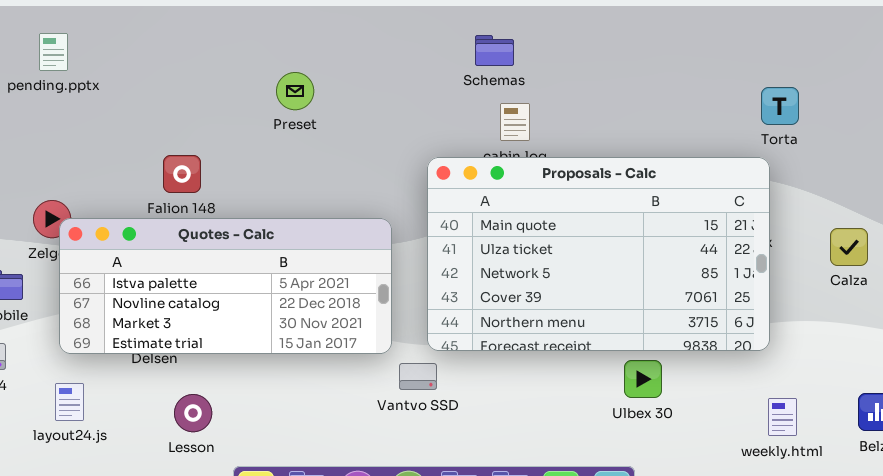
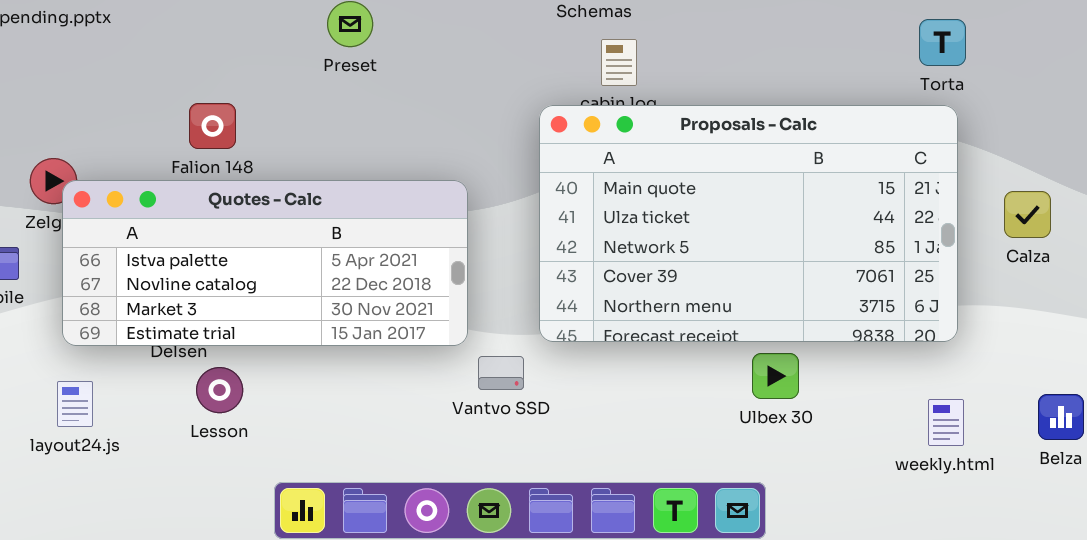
Proposals - Calc: [427,157,770,351] -> [539,105,958,342], moved
Lesson: [174,394,212,432] -> [196,367,243,413], moved

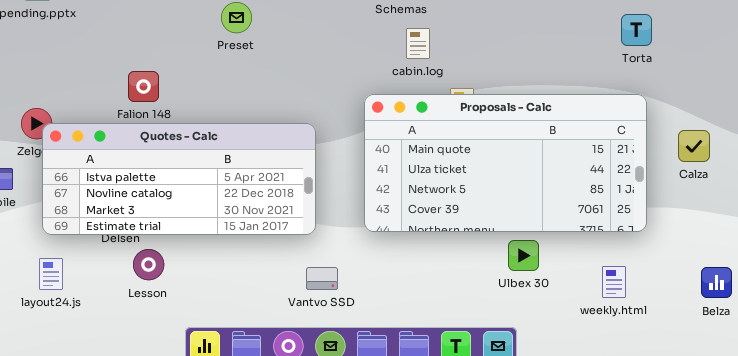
Proposals - Calc: [539,105,958,342] -> [364,94,647,232], resized
Vantvo SSD: [478,356,524,390] -> [306,267,338,290], moved
weekly.html: [928,399,964,446] -> [602,266,626,298], moved

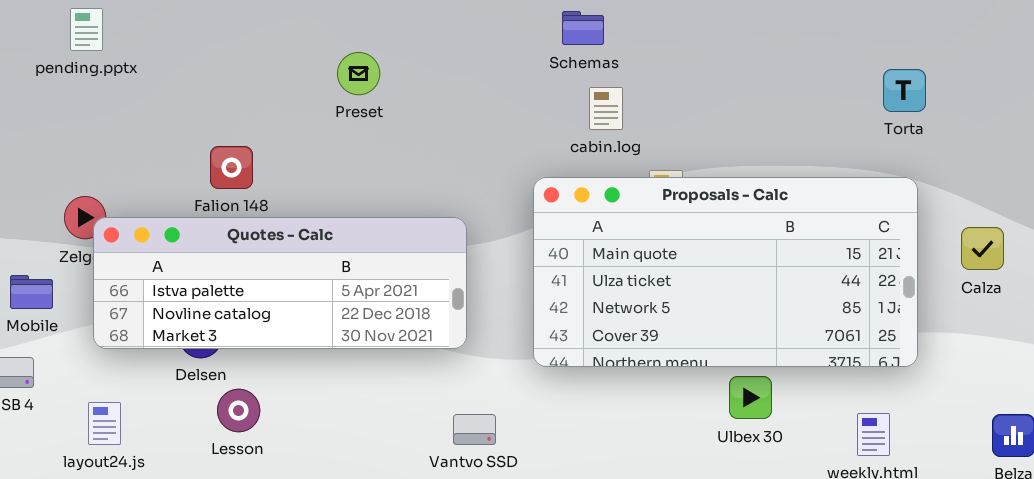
Quotes - Calc: [42,123,316,235] -> [93,217,467,349], resized

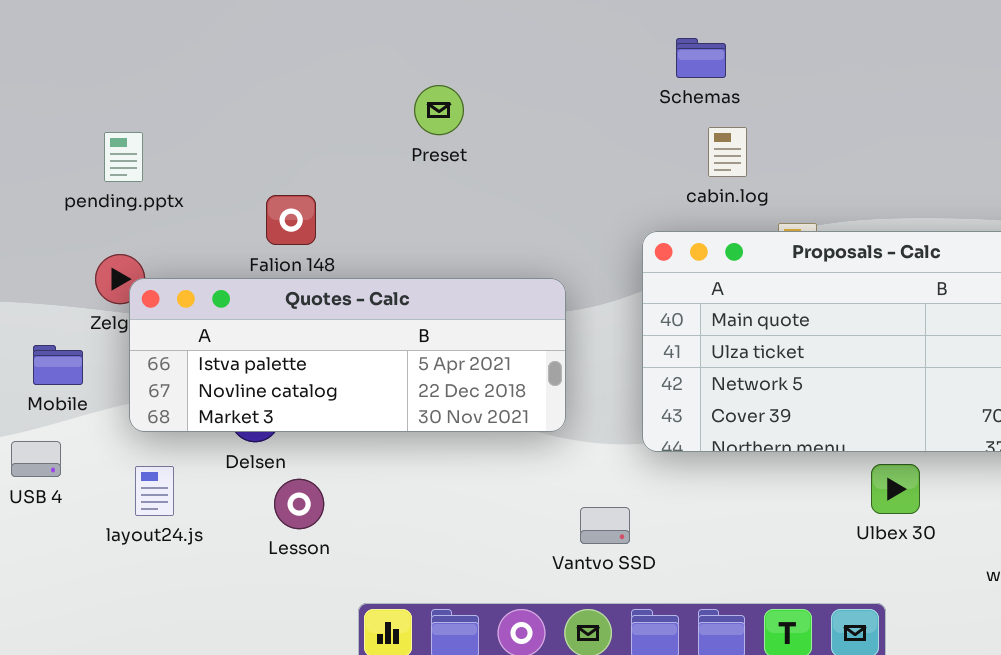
pending.pptx: [70,8,103,51] -> [104,132,143,182], moved
layout24.js: [88,402,121,445] -> [135,466,174,516], moved
Vantvo SSD: [453,414,496,445] -> [580,507,630,544], moved

